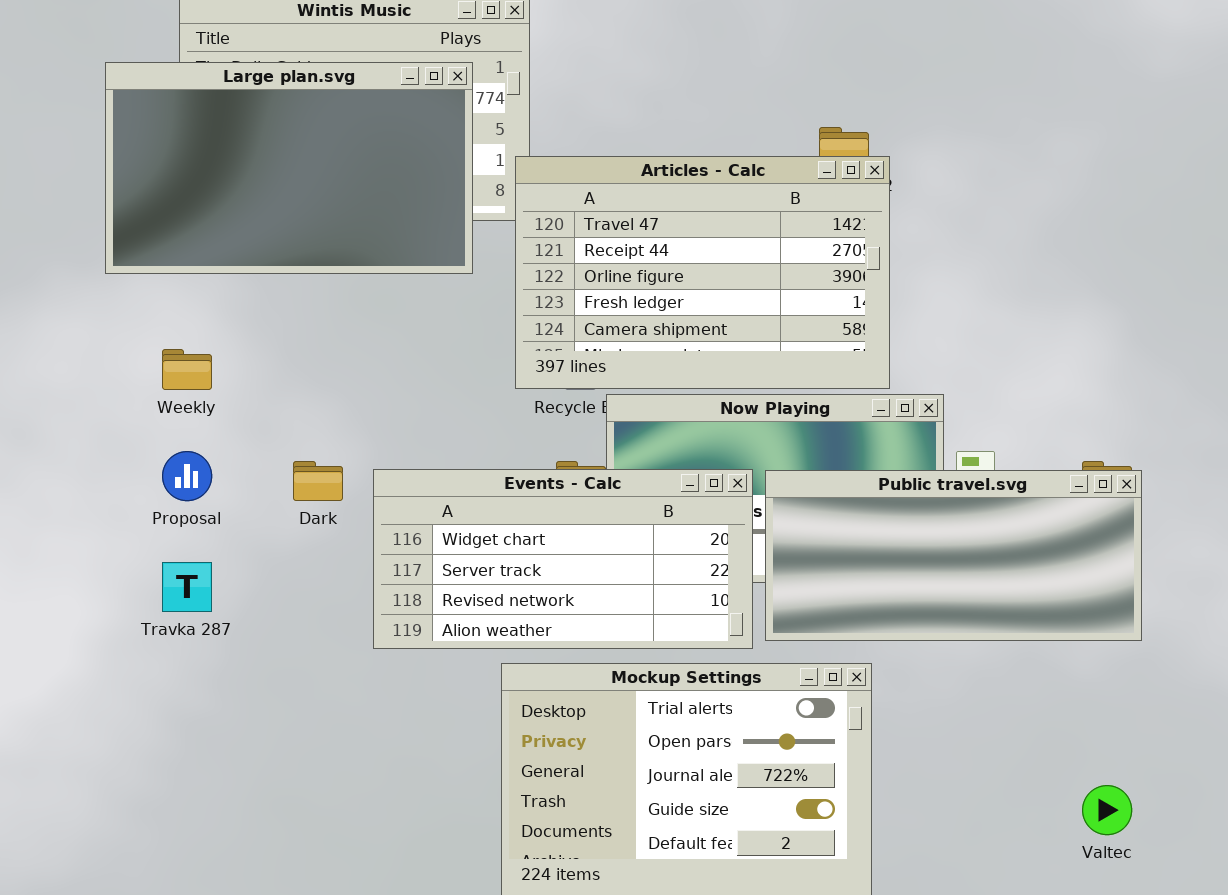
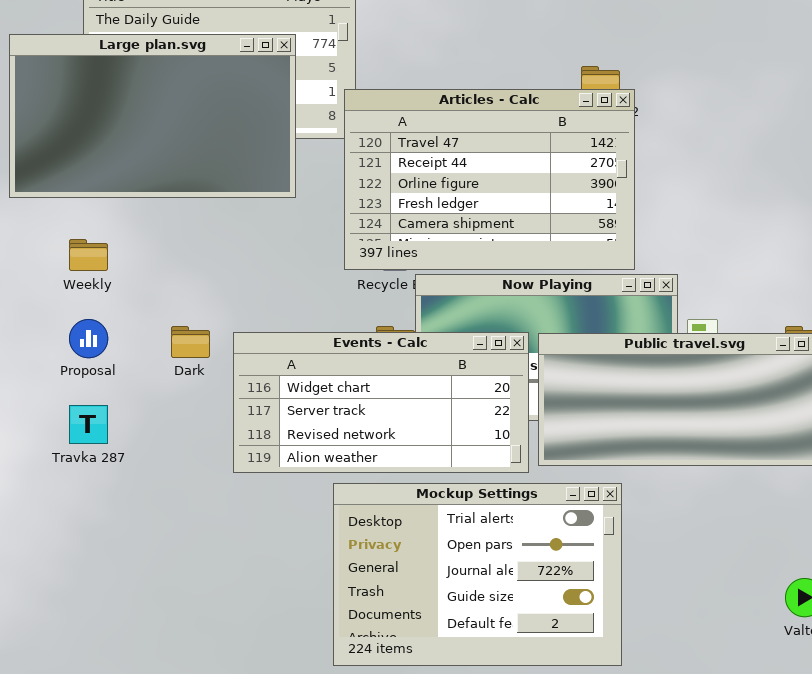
Large plan.svg: [105,62,473,274] -> [9,34,296,198], moved

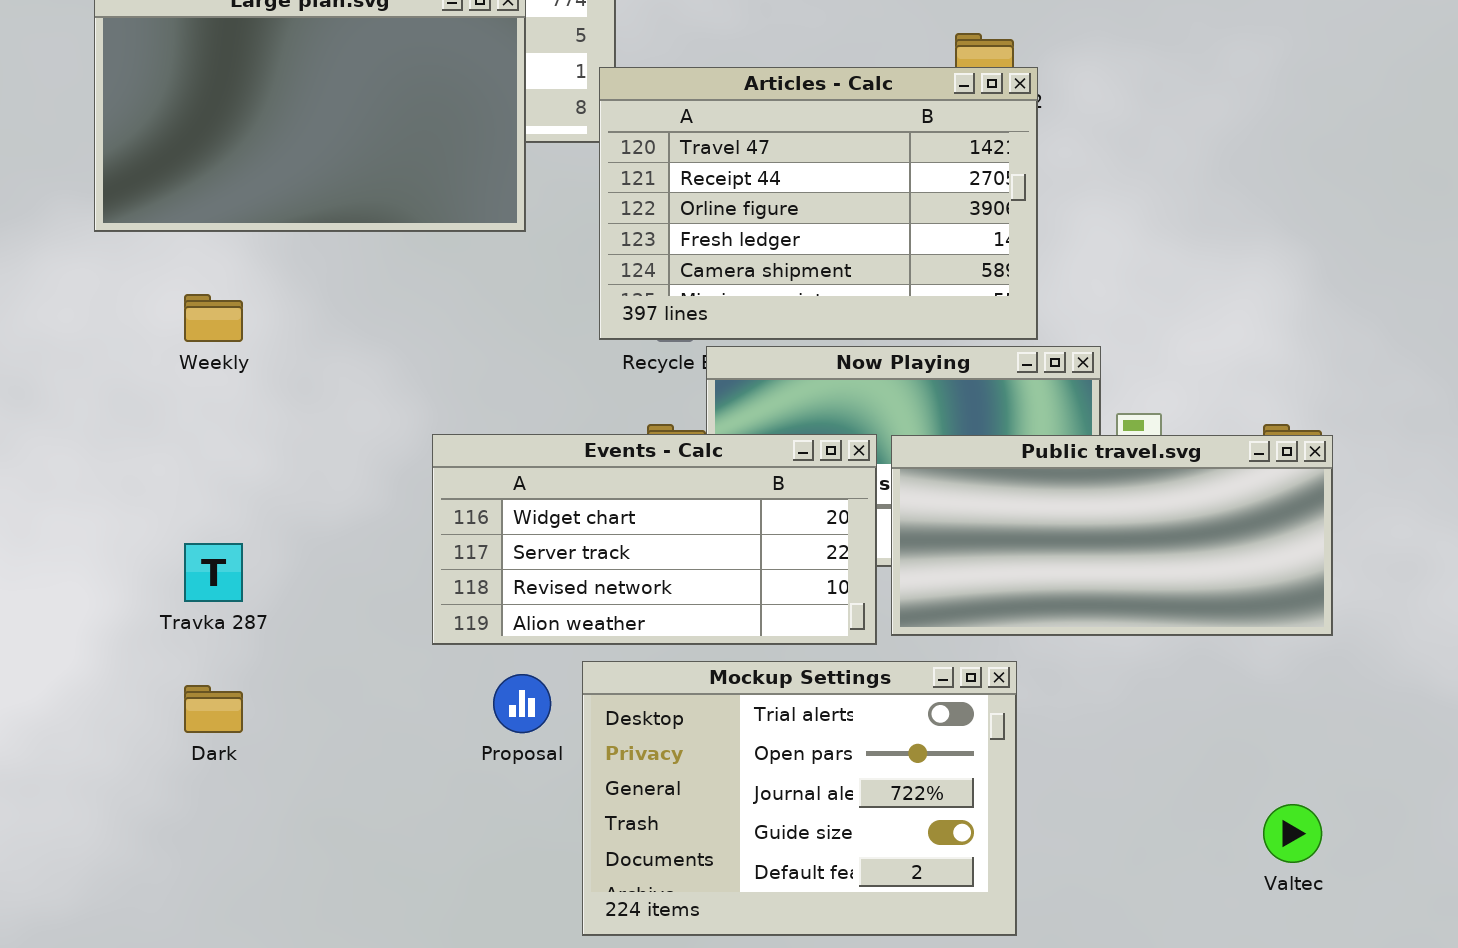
Proposal: [69,319,108,358] -> [493,674,551,733], moved
Dark: [171,326,210,358] -> [184,685,243,733], moved

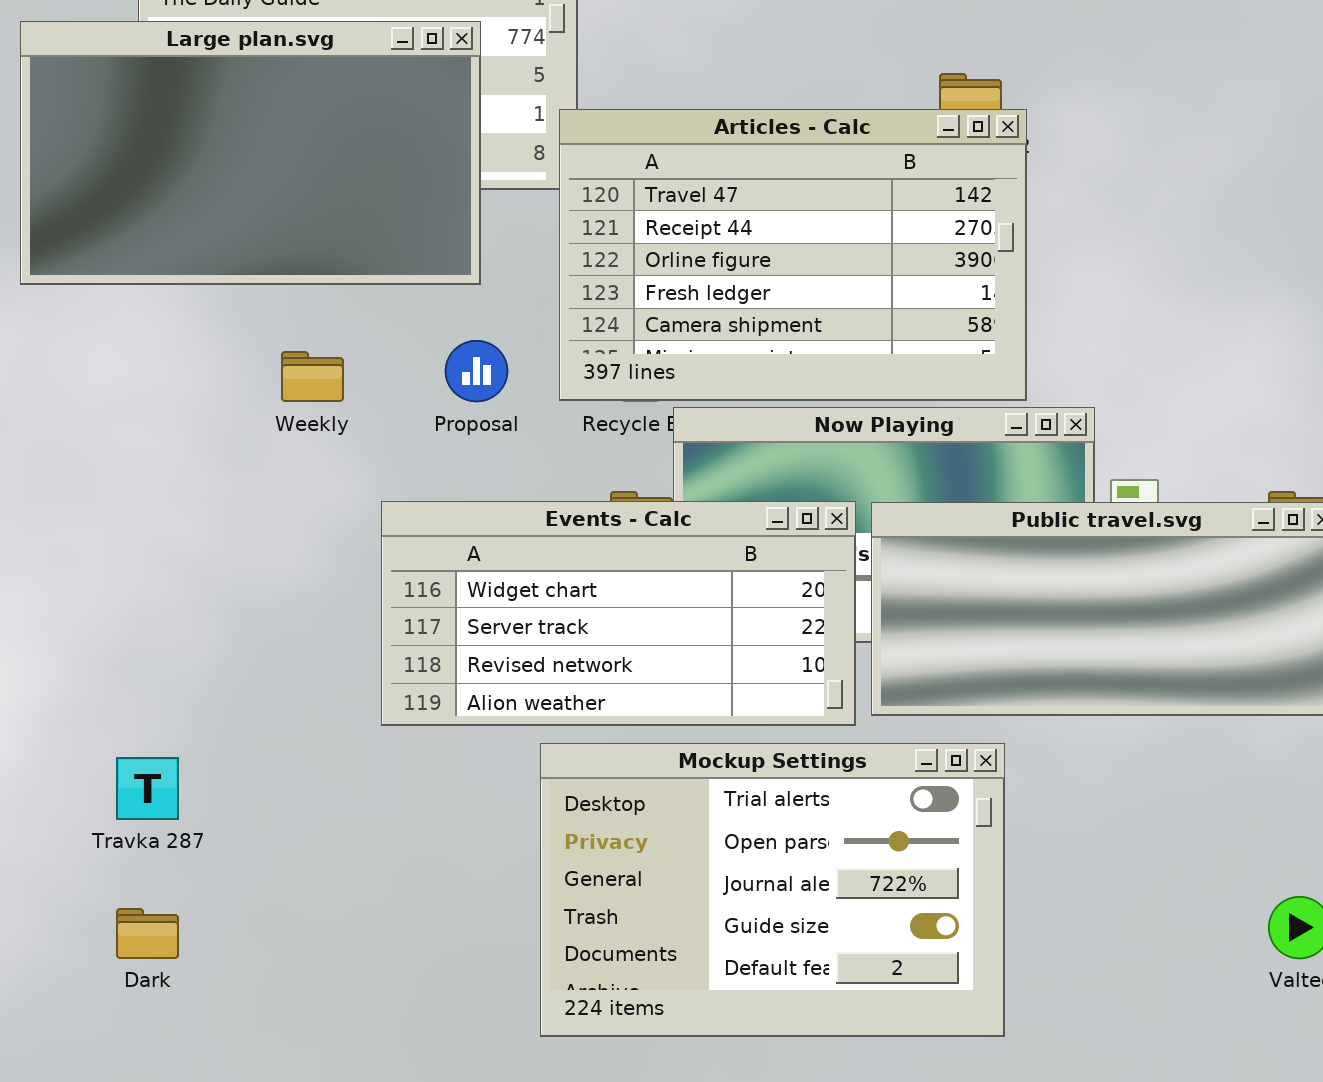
Weekly: [184,294,243,342] -> [281,351,344,402], moved
Travka 287: [184,543,243,602] -> [116,757,179,820], moved
Proposal: [493,674,551,733] -> [445,340,508,402], moved
Dark: [184,685,243,733] -> [116,908,179,959], moved

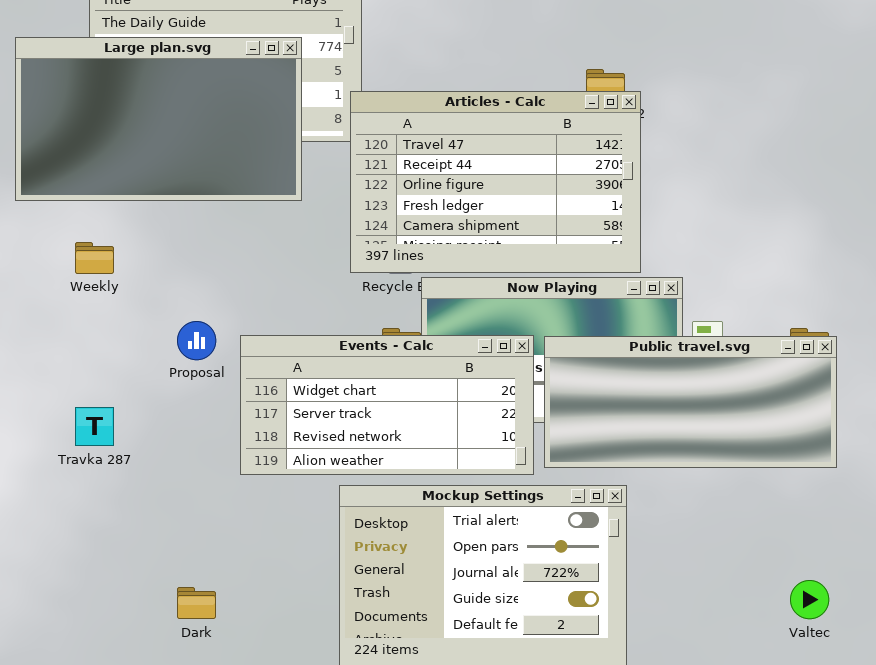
Proposal: [445,340,508,402] -> [177,321,216,360], moved
Weekly: [281,351,344,402] -> [75,242,114,274], moved
Travka 287: [116,757,179,820] -> [75,407,114,446], moved
Dark: [116,908,179,959] -> [177,587,216,619], moved

